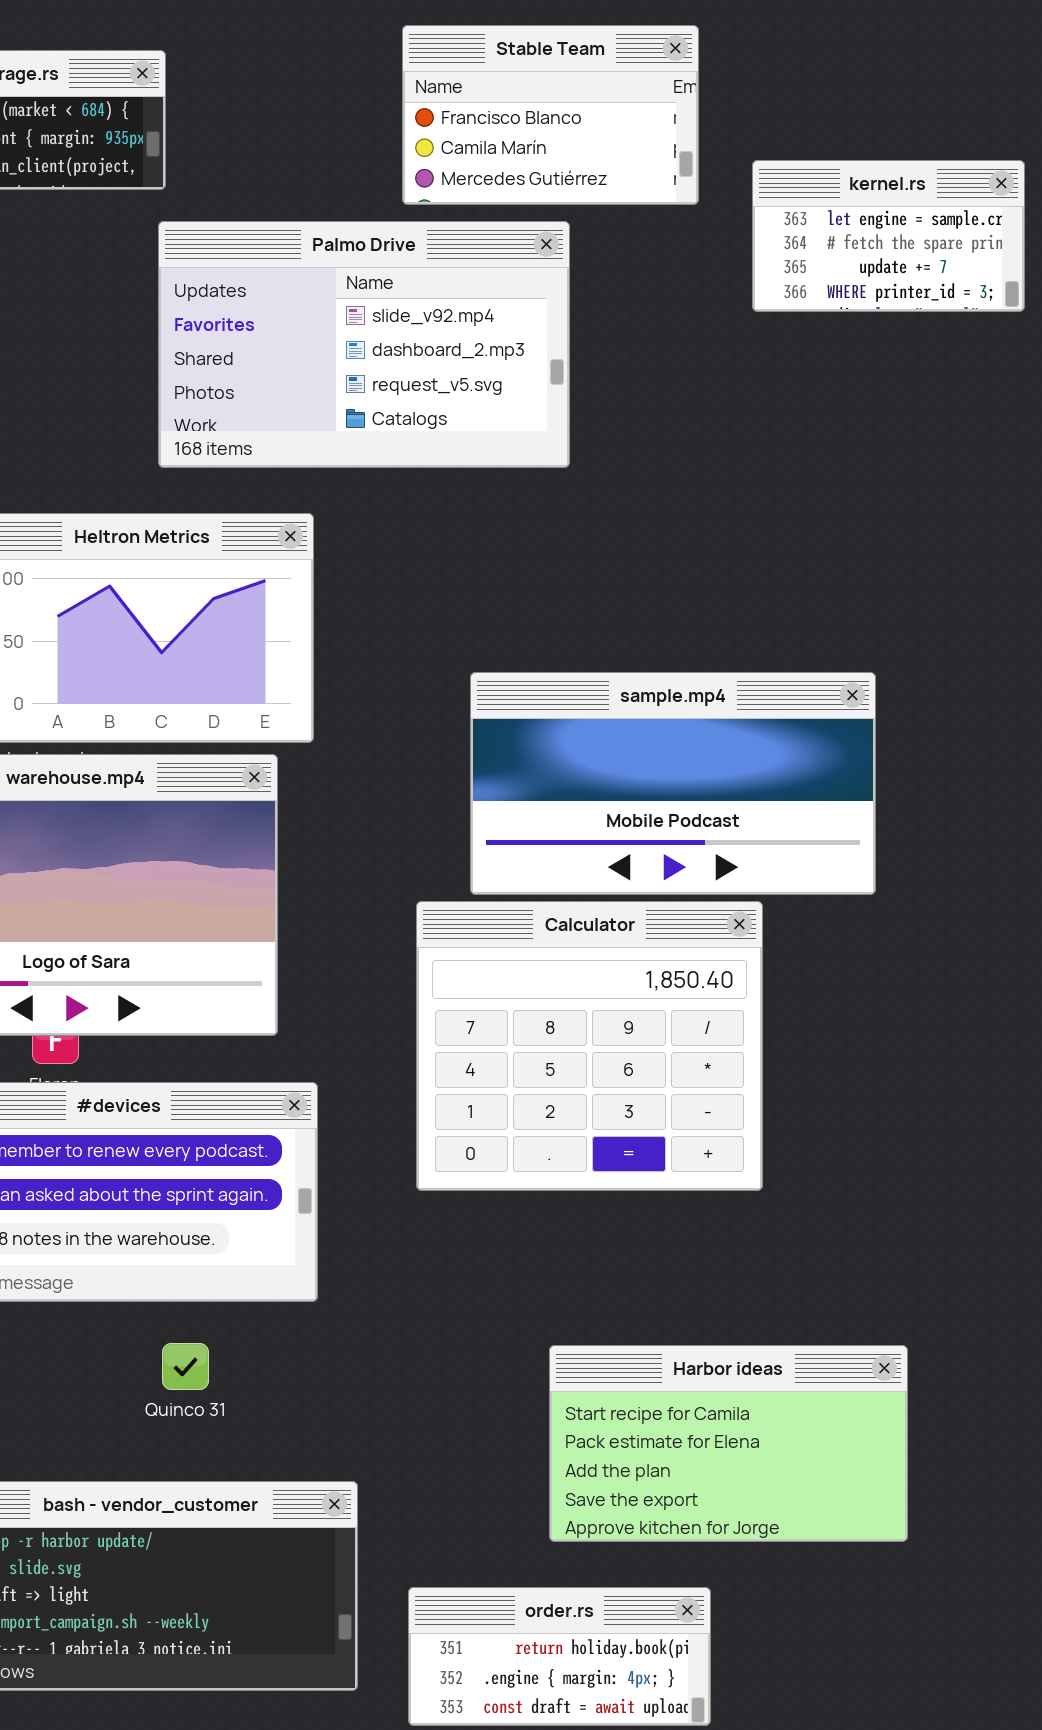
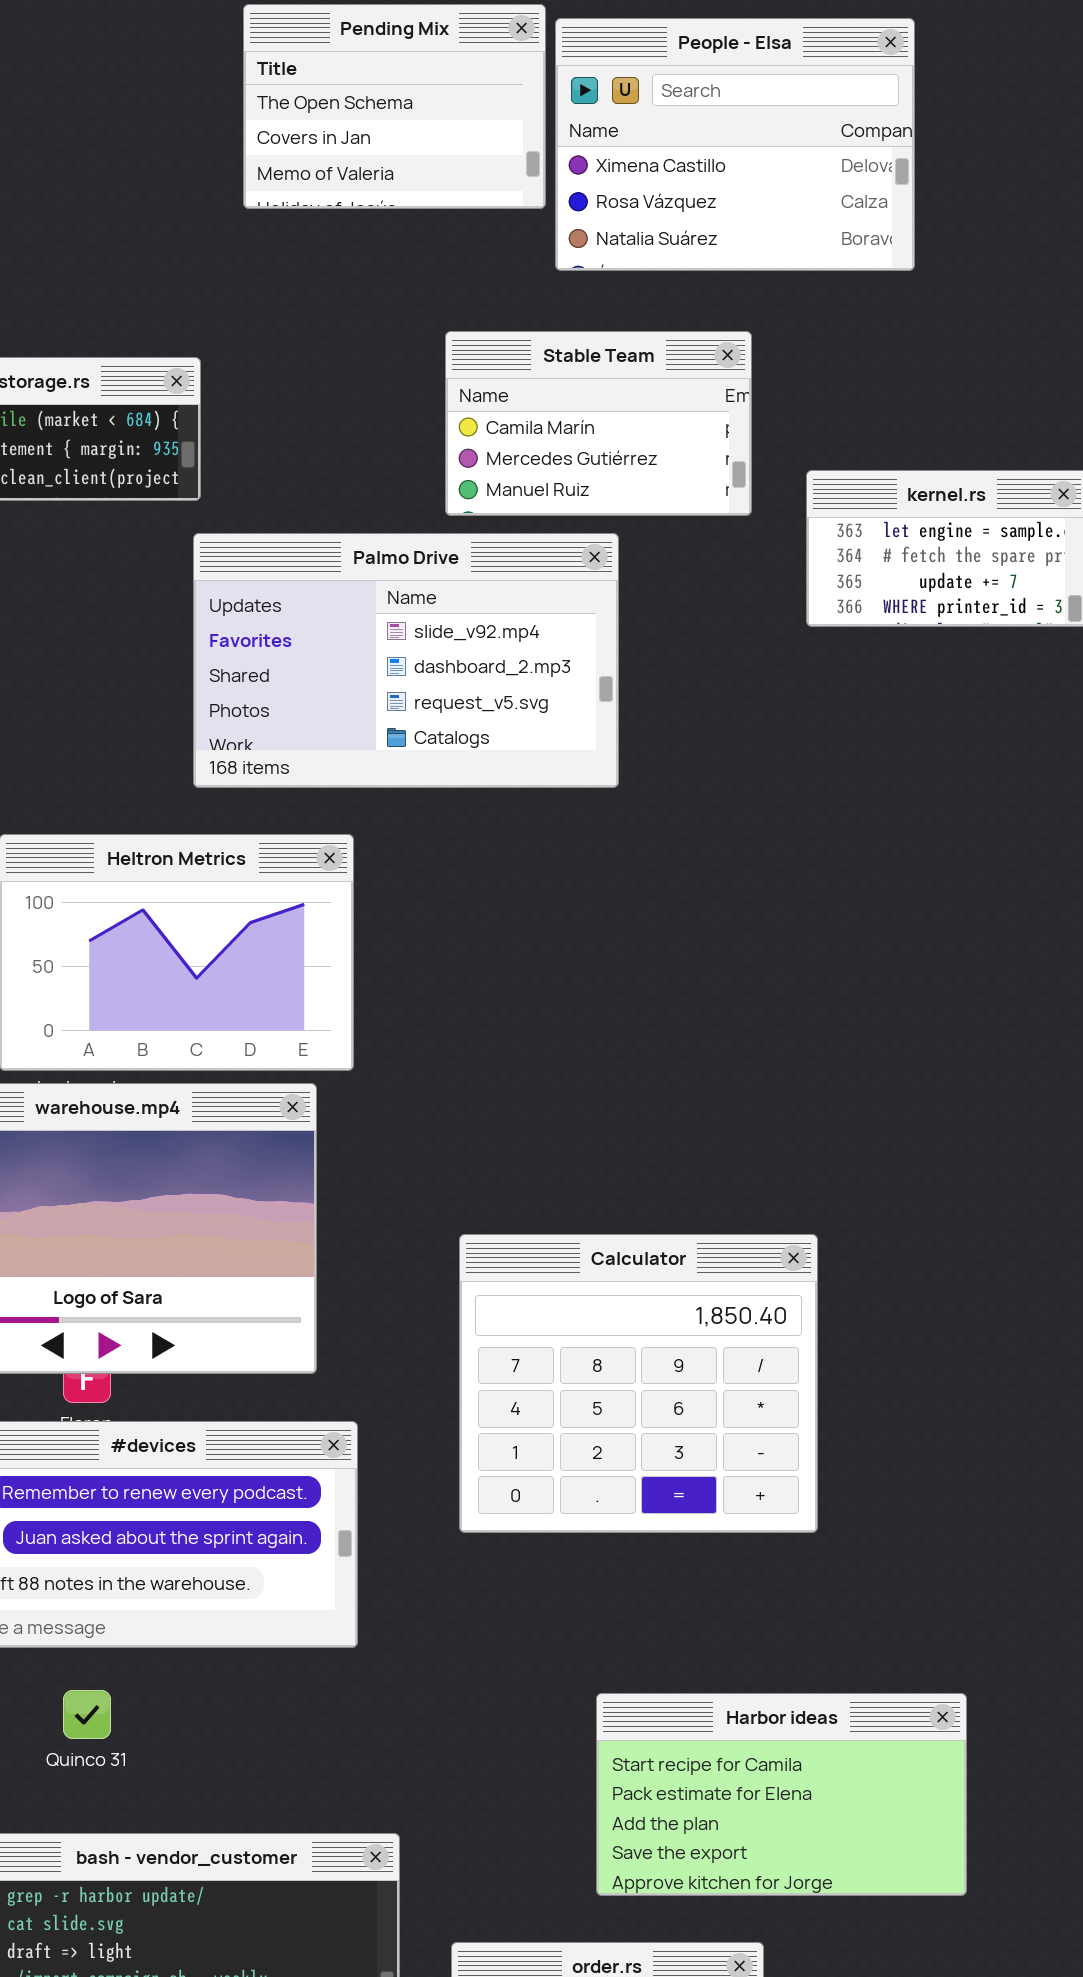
Stable Team: [402,25,699,205] -> [445,331,752,516], scrolled down 1 row
sample.mp4: [470,672,876,895] -> none, closed
Quinco 31: [162,1343,209,1390] -> [63,1690,111,1739], moved

